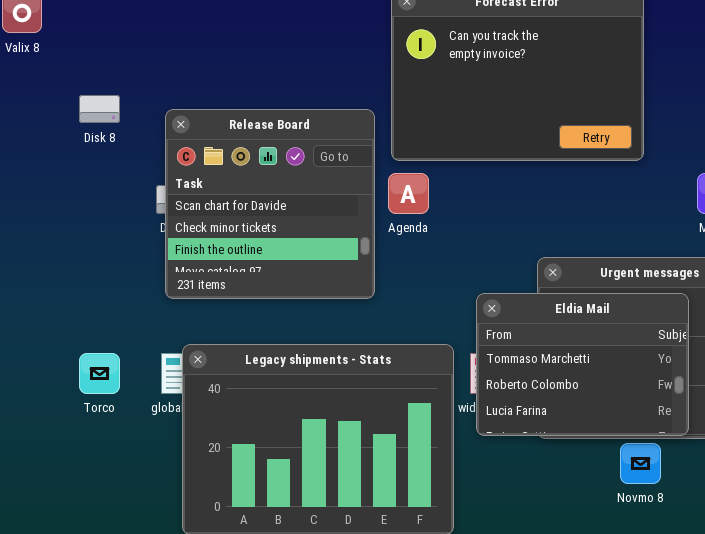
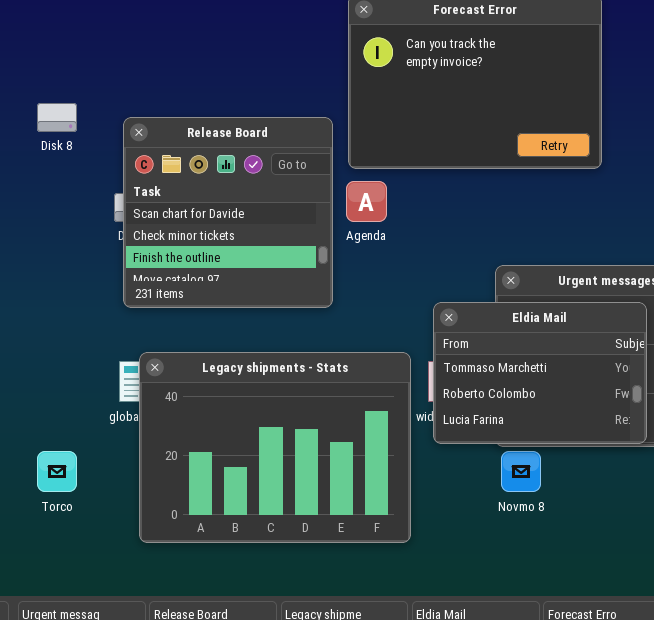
Torco: [79,353,120,394] -> [37,451,77,492], moved
Novmo 8: [620,443,661,484] -> [501,451,541,492], moved

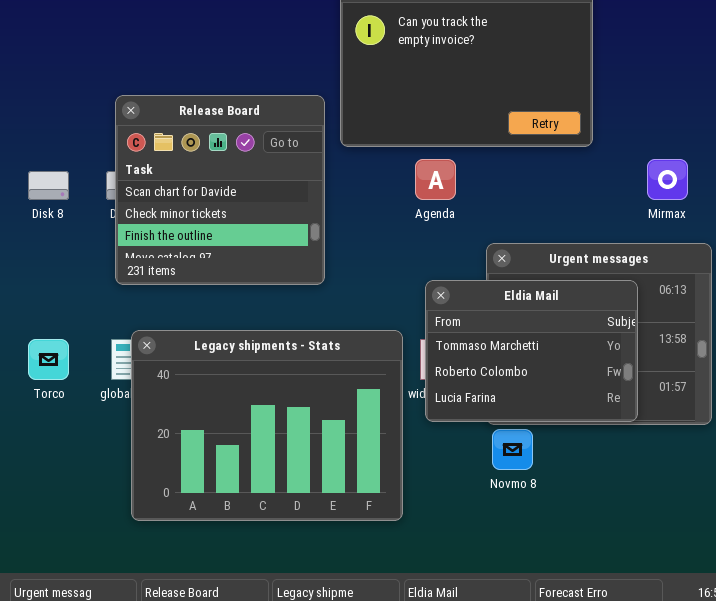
Disk 8: [37,103,77,132] -> [28,171,69,200], moved
Agenda: [346,181,387,222] -> [415,159,456,200], moved
Torco: [37,451,77,492] -> [28,339,69,380], moved

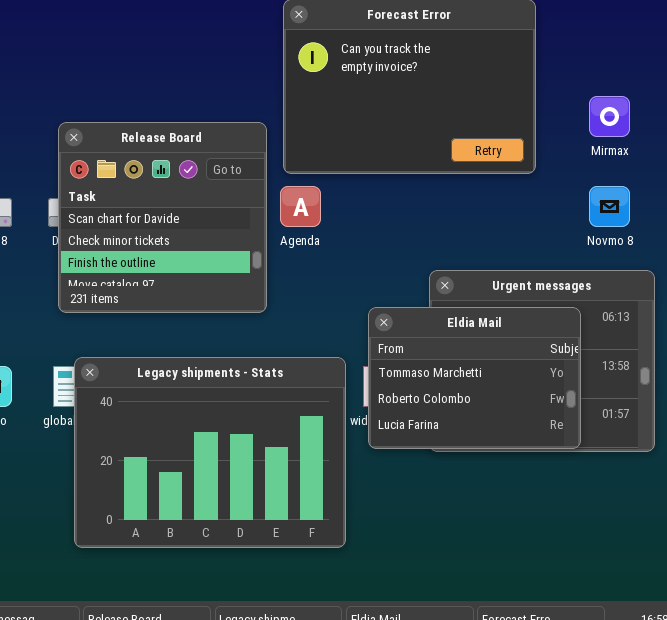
Agenda: [415,159,456,200] -> [280,186,321,227], moved
Mirmax: [647,159,688,200] -> [589,96,630,137], moved
Novmo 8: [492,429,533,470] -> [589,186,630,227], moved

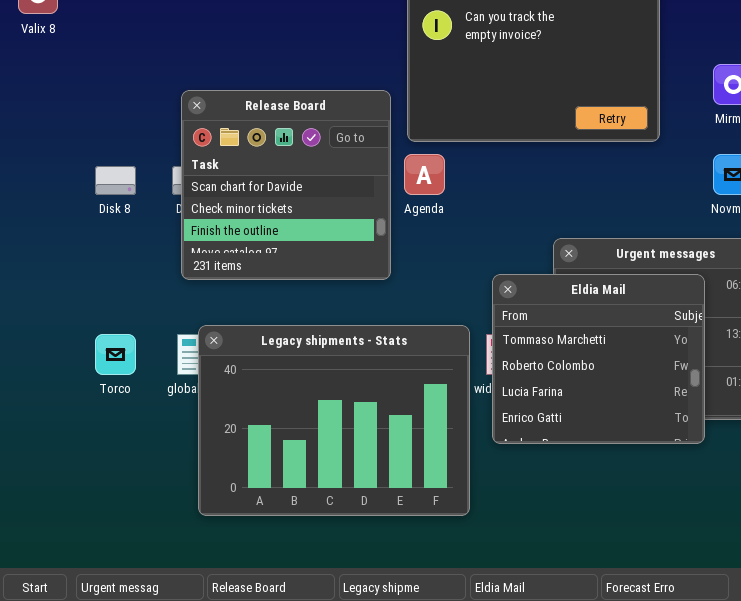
Eldia Mail: [368,307,581,449] -> [492,274,705,444], resized

